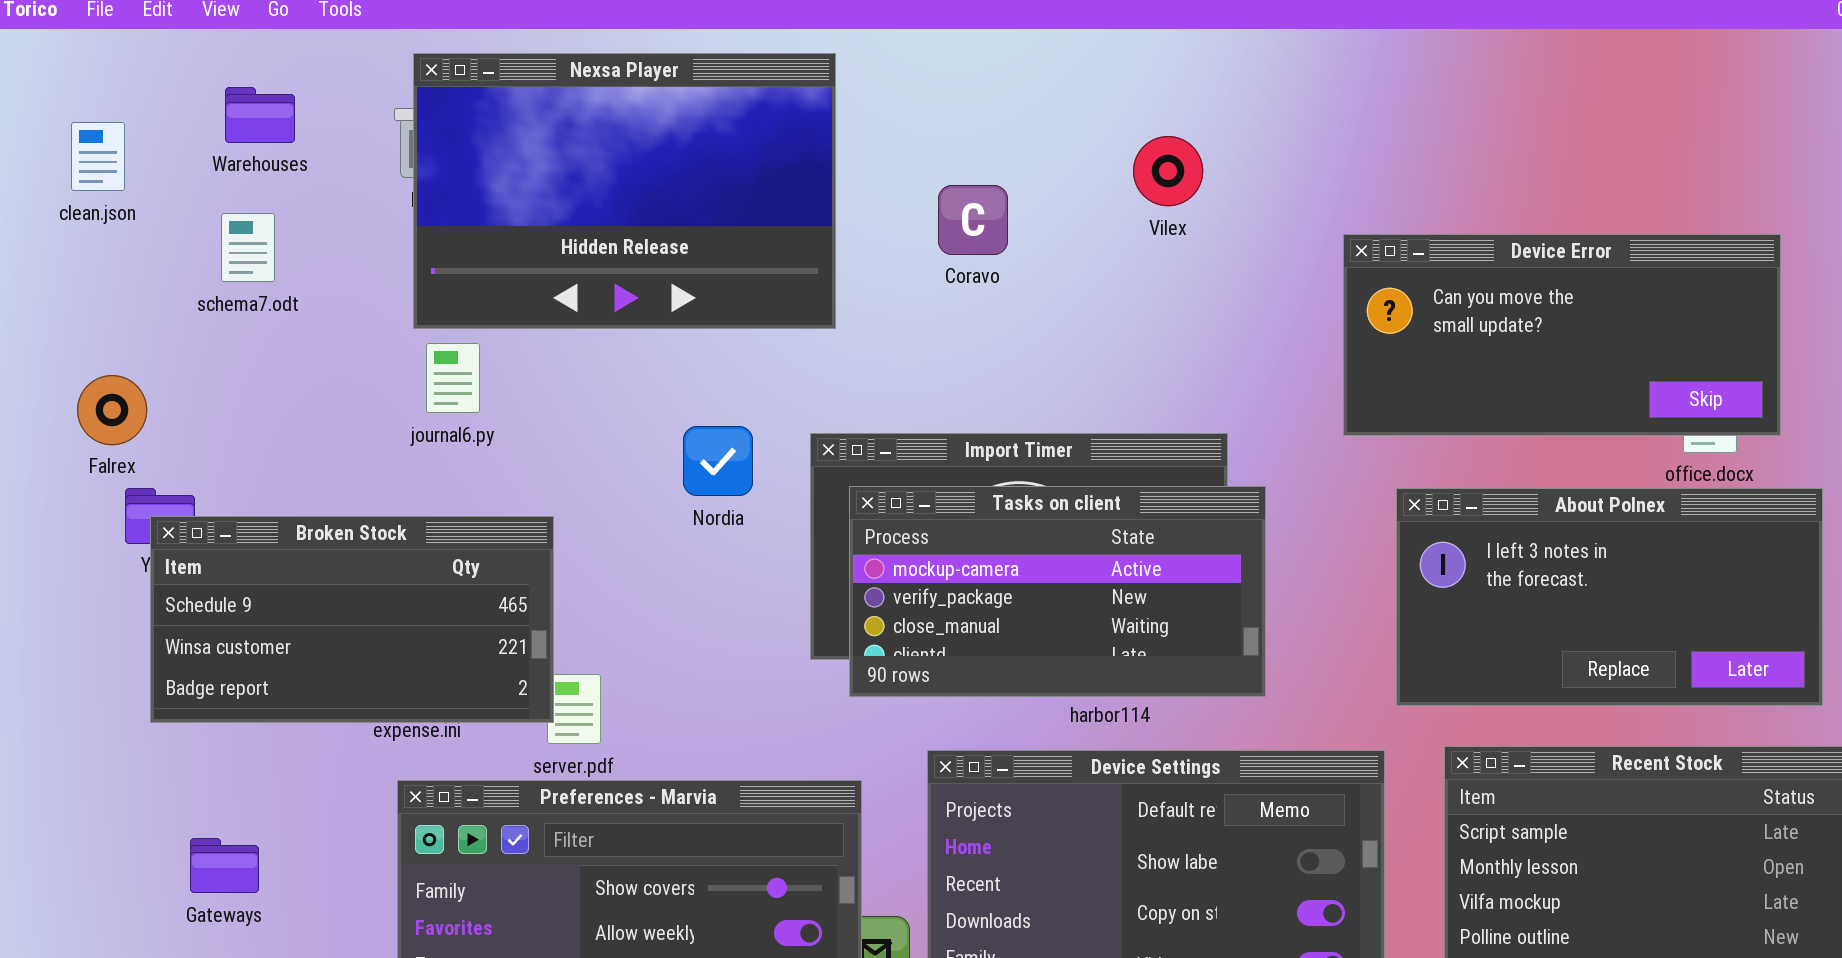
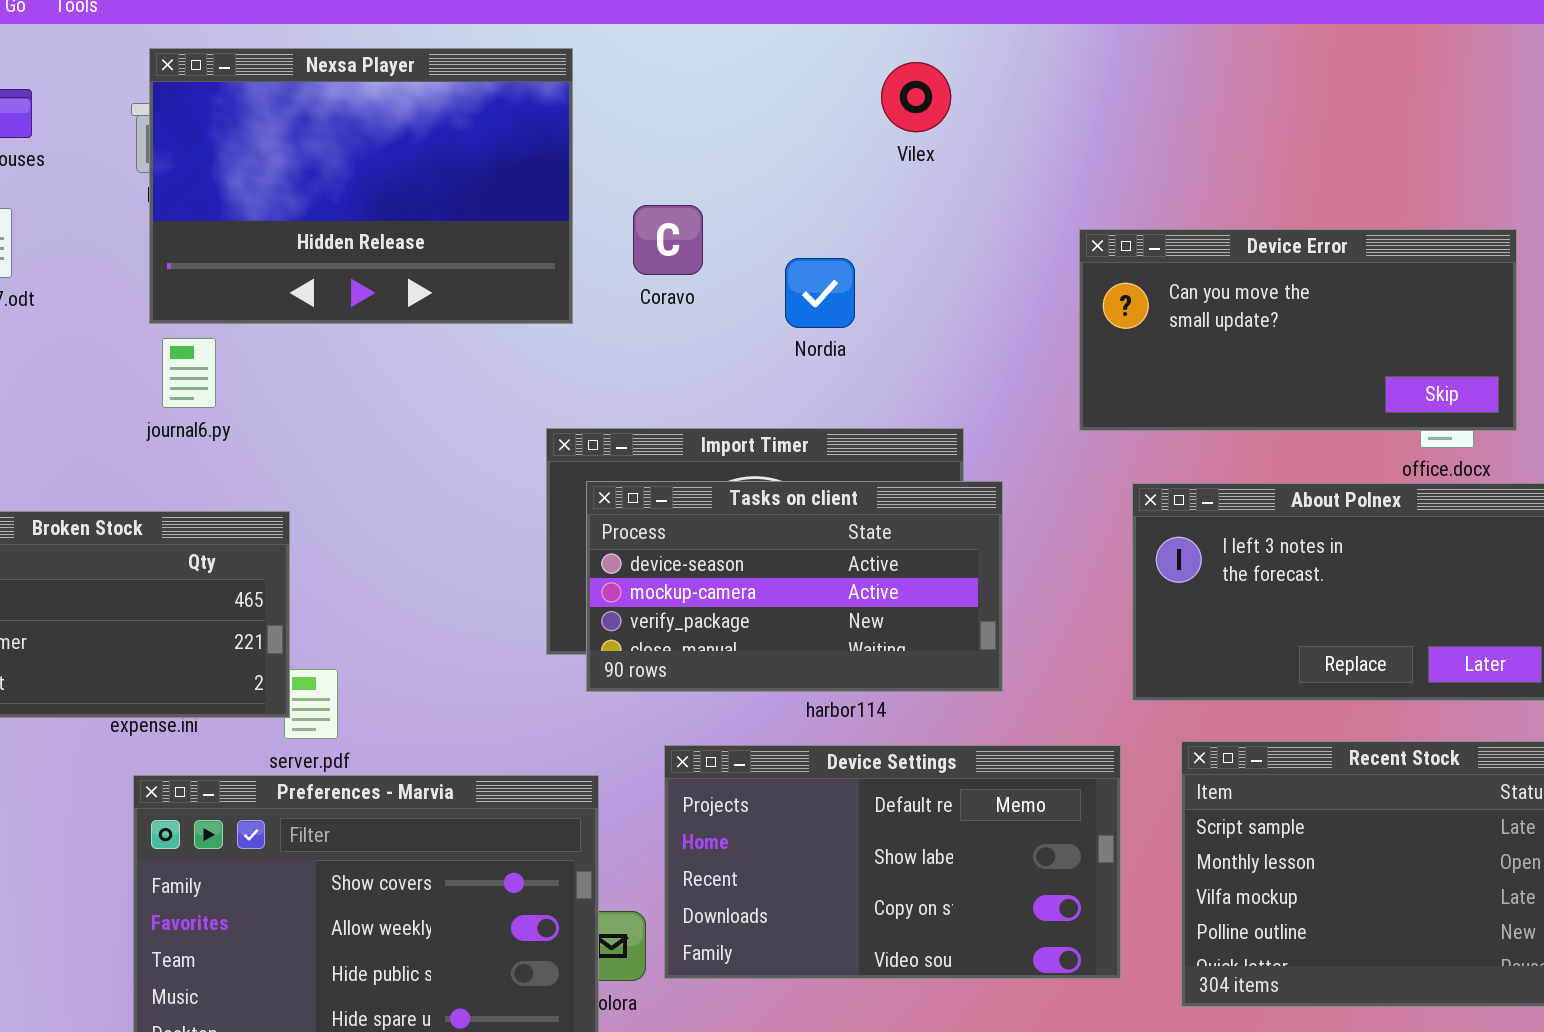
Vilex: [1133,136,1203,206] -> [881,62,951,132], moved
Coravo: [938,185,1008,255] -> [633,205,703,275], moved
Nordia: [683,426,753,496] -> [785,258,855,328], moved
Tasks on client: [849,486,1266,697] -> [586,481,1003,692], scrolled up 1 row

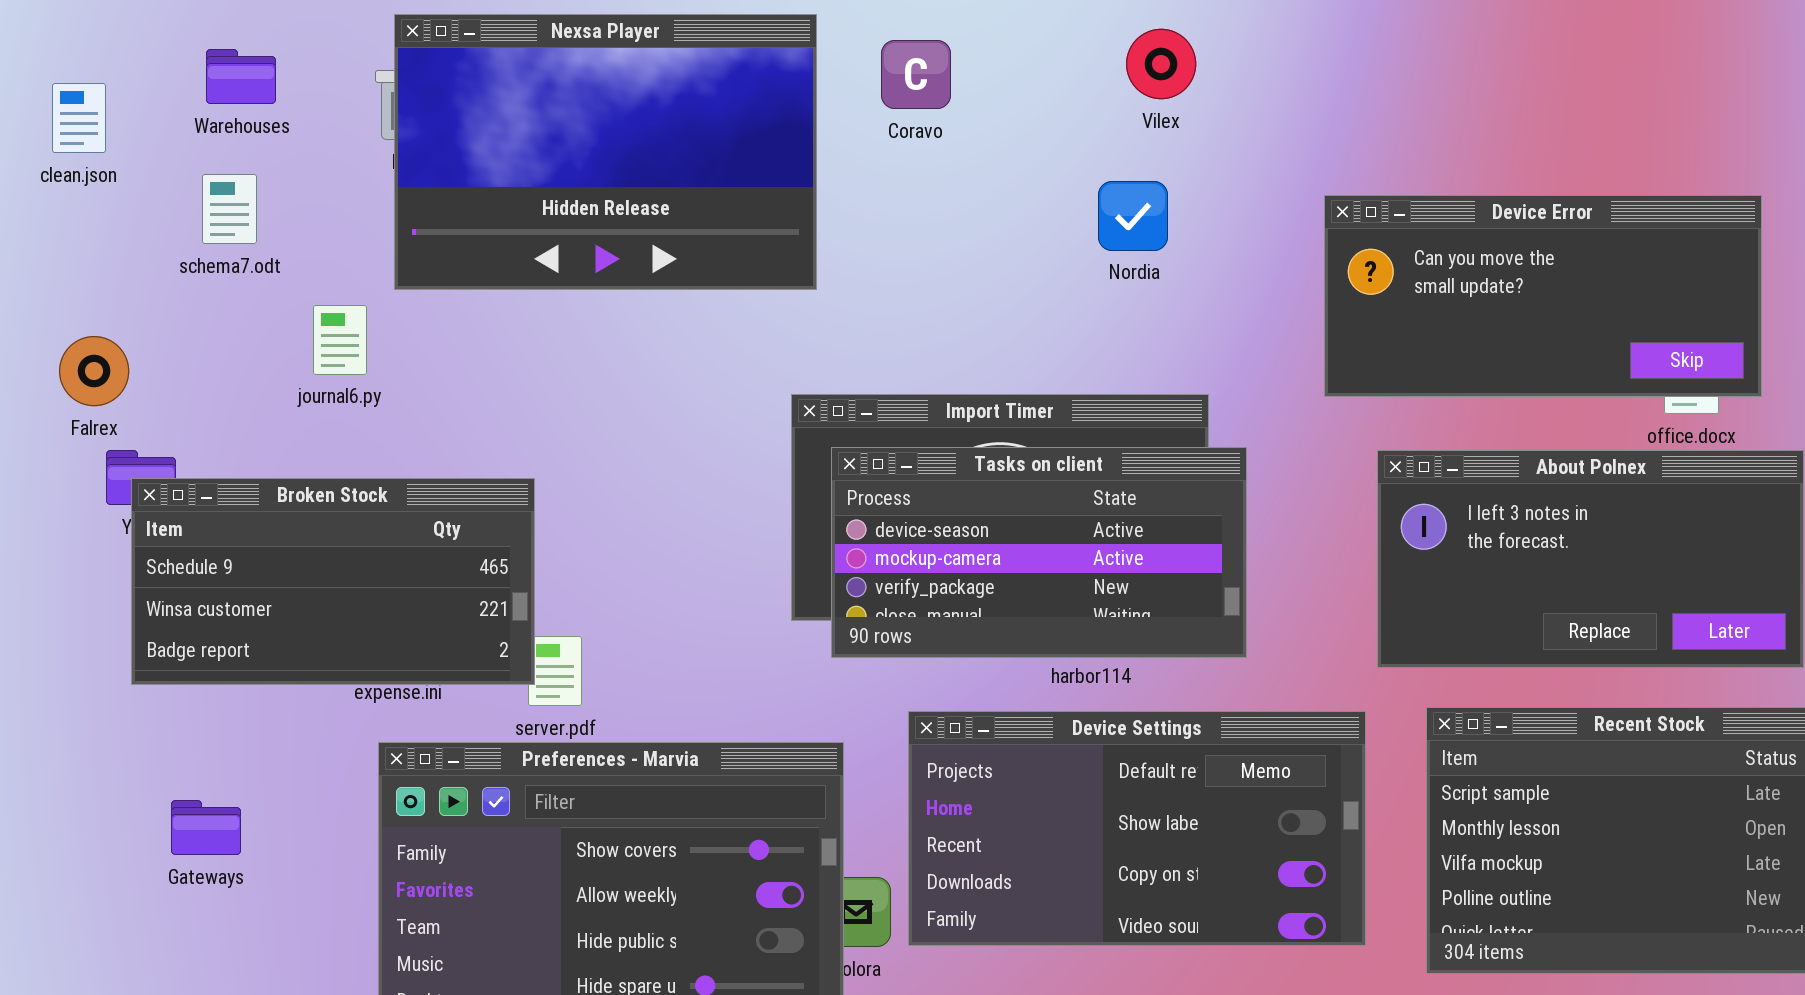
Coravo: [633,205,703,275] -> [881,40,951,109], moved
Nordia: [785,258,855,328] -> [1098,181,1168,251], moved
journal6.py: [162,338,216,408] -> [313,305,367,375], moved

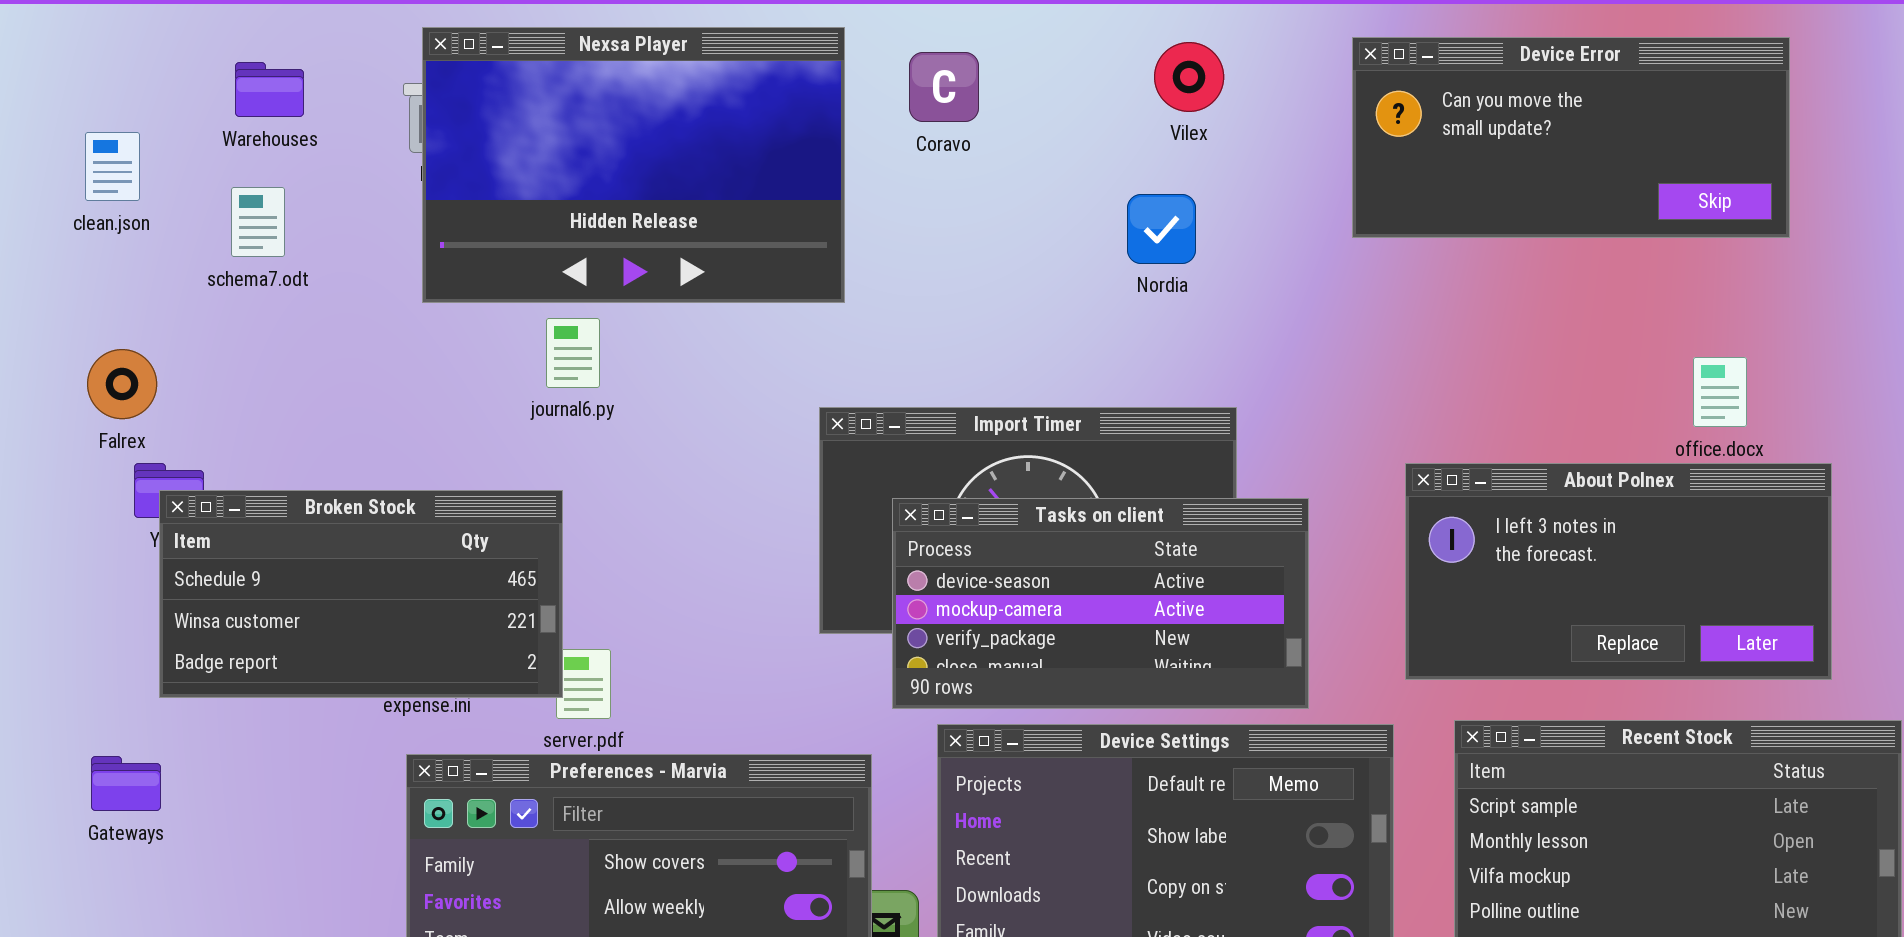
clean.json: [52,83,106,153] -> [85,132,140,201], moved
Device Error: [1324,195,1762,397] -> [1352,37,1790,238], moved
journal6.py: [313,305,367,375] -> [546,318,600,388], moved
Tasks on client: [831,447,1247,658] -> [892,498,1309,709], moved
Gateways: [171,800,241,855] -> [91,756,161,811], moved

